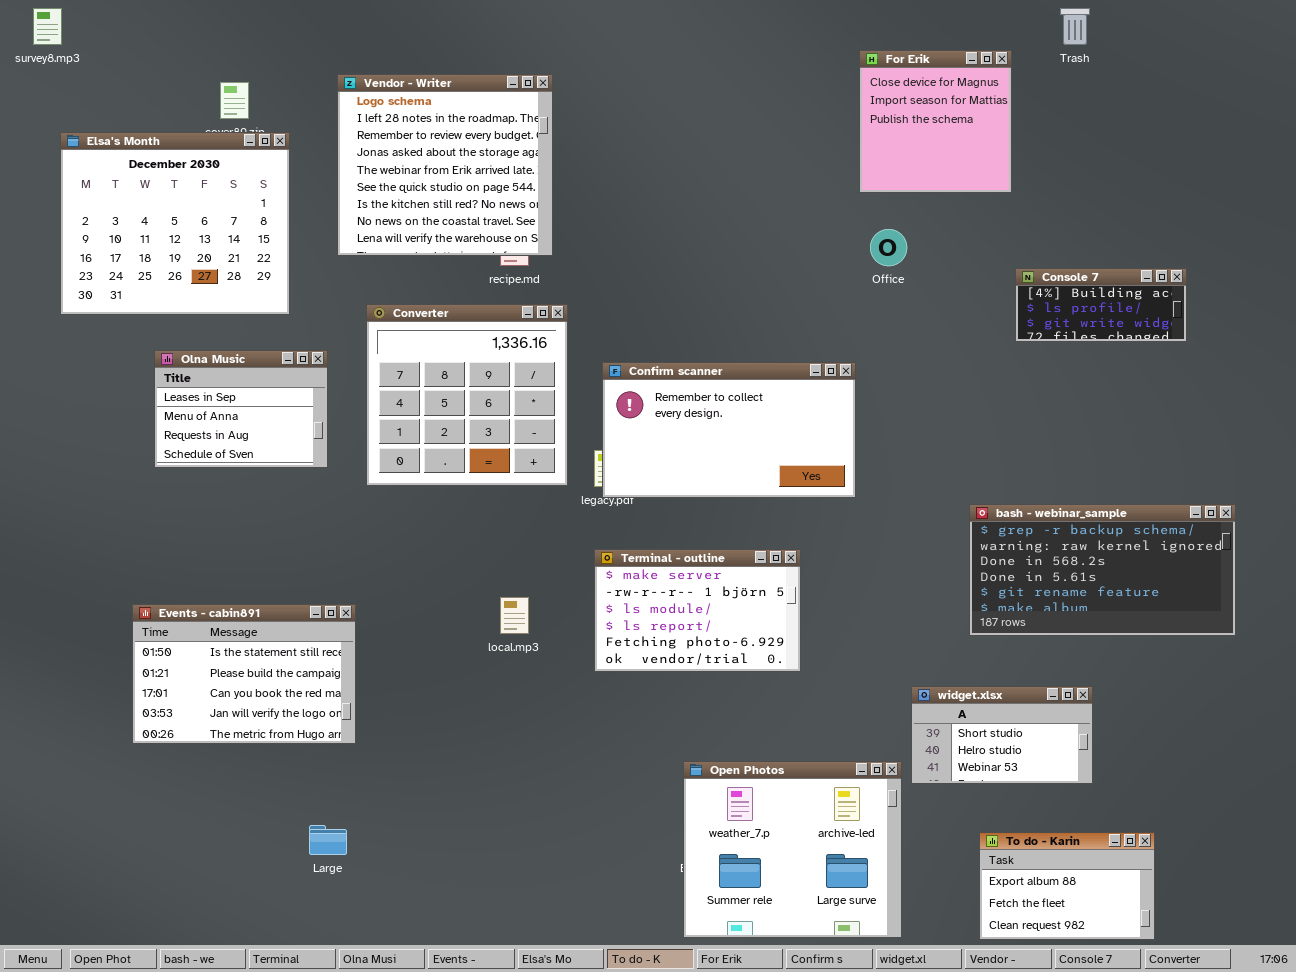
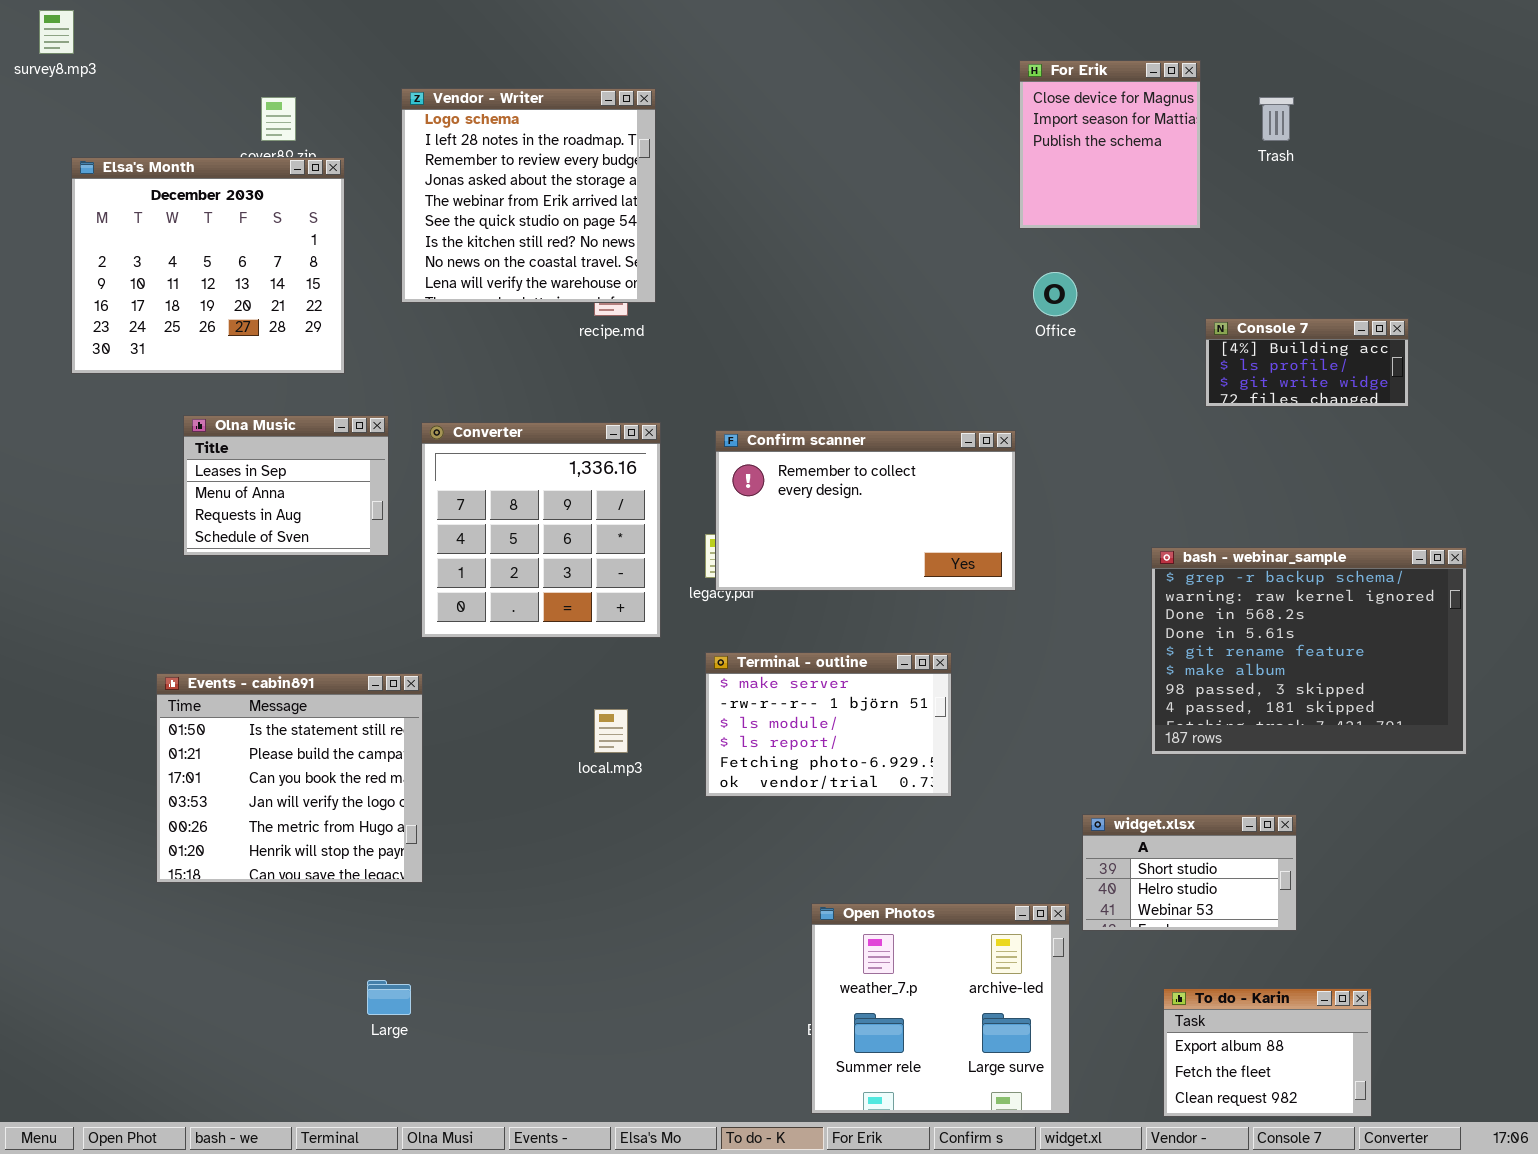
Trash: [1060,8,1090,45] -> [1259,97,1294,141], moved
Converter: [366,304,568,486] -> [421,422,661,638], moved
bash - webinar_sample: [969,504,1236,636] -> [1151,547,1467,755], resized
Events - cabin891: [132,604,356,744] -> [156,673,423,883], resized

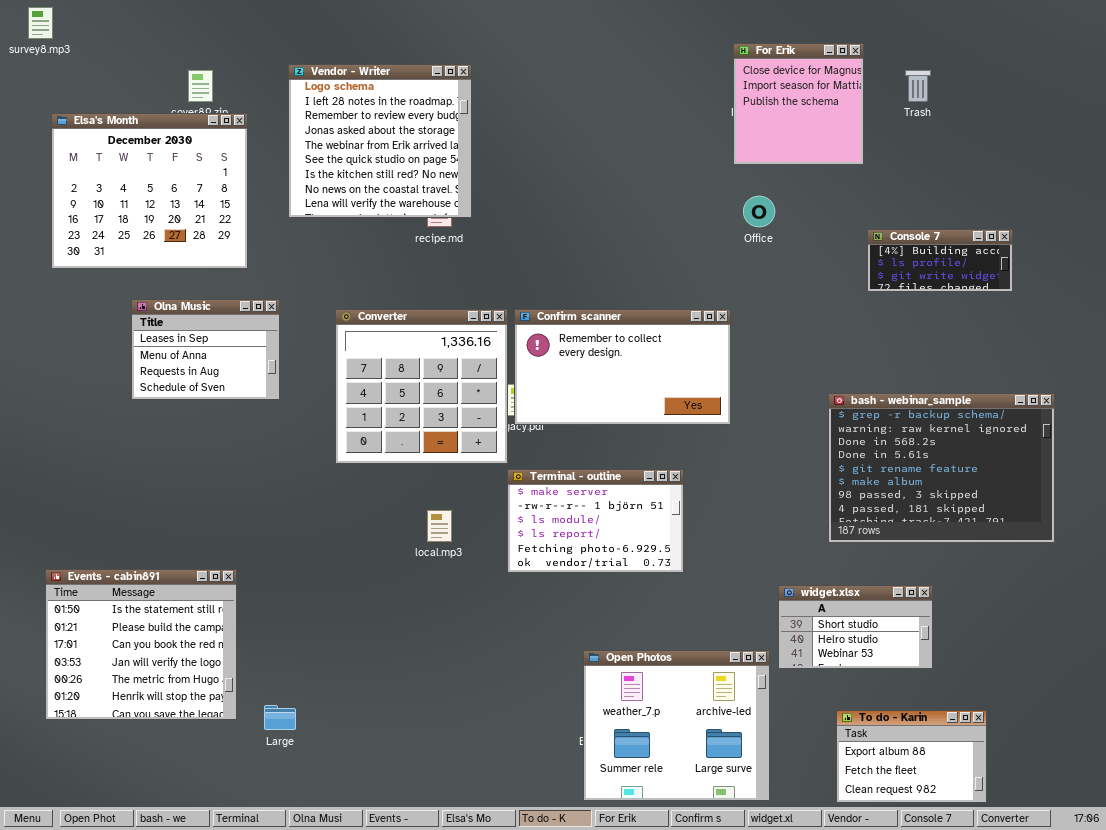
Converter: [421,422,661,638] -> [335,309,508,464], moved
Events - cabin891: [156,673,423,883] -> [45,569,237,720], moved

